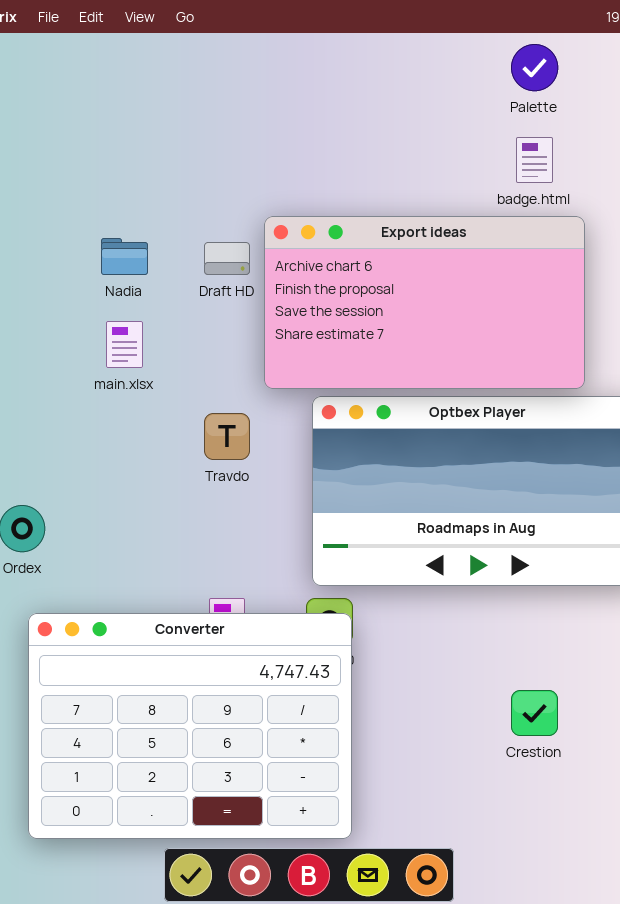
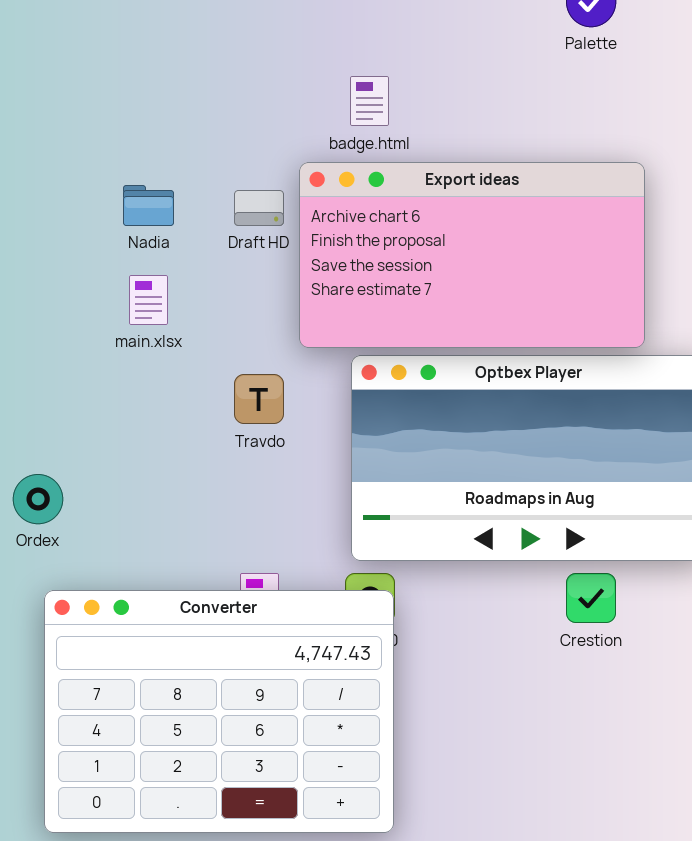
badge.html: [516,137,553,183] -> [350,76,389,126], moved
Crestion: [511,690,558,736] -> [566,573,616,623], moved

